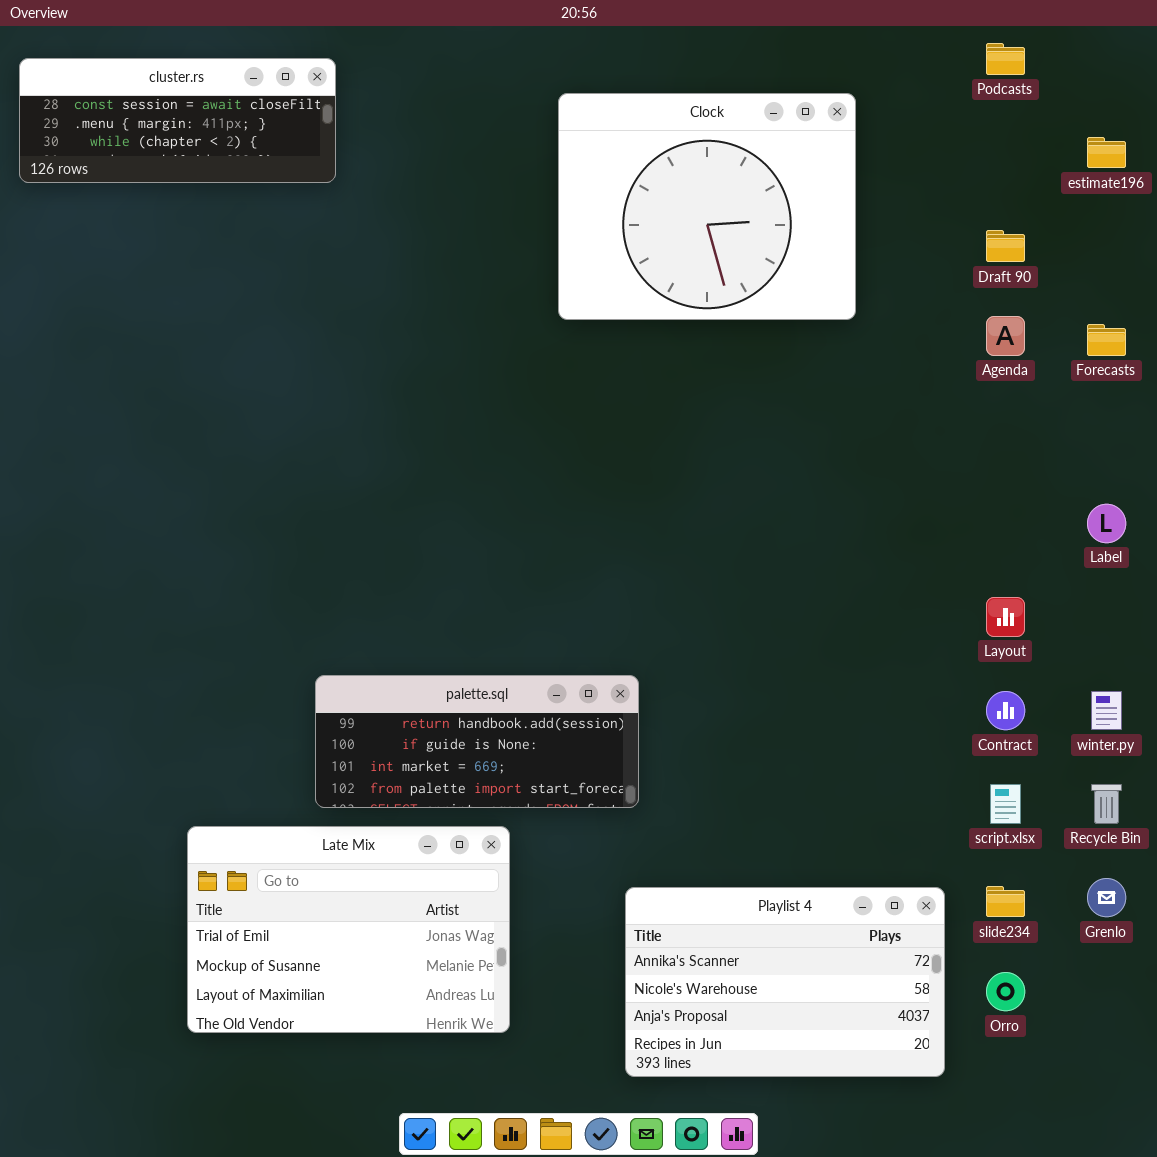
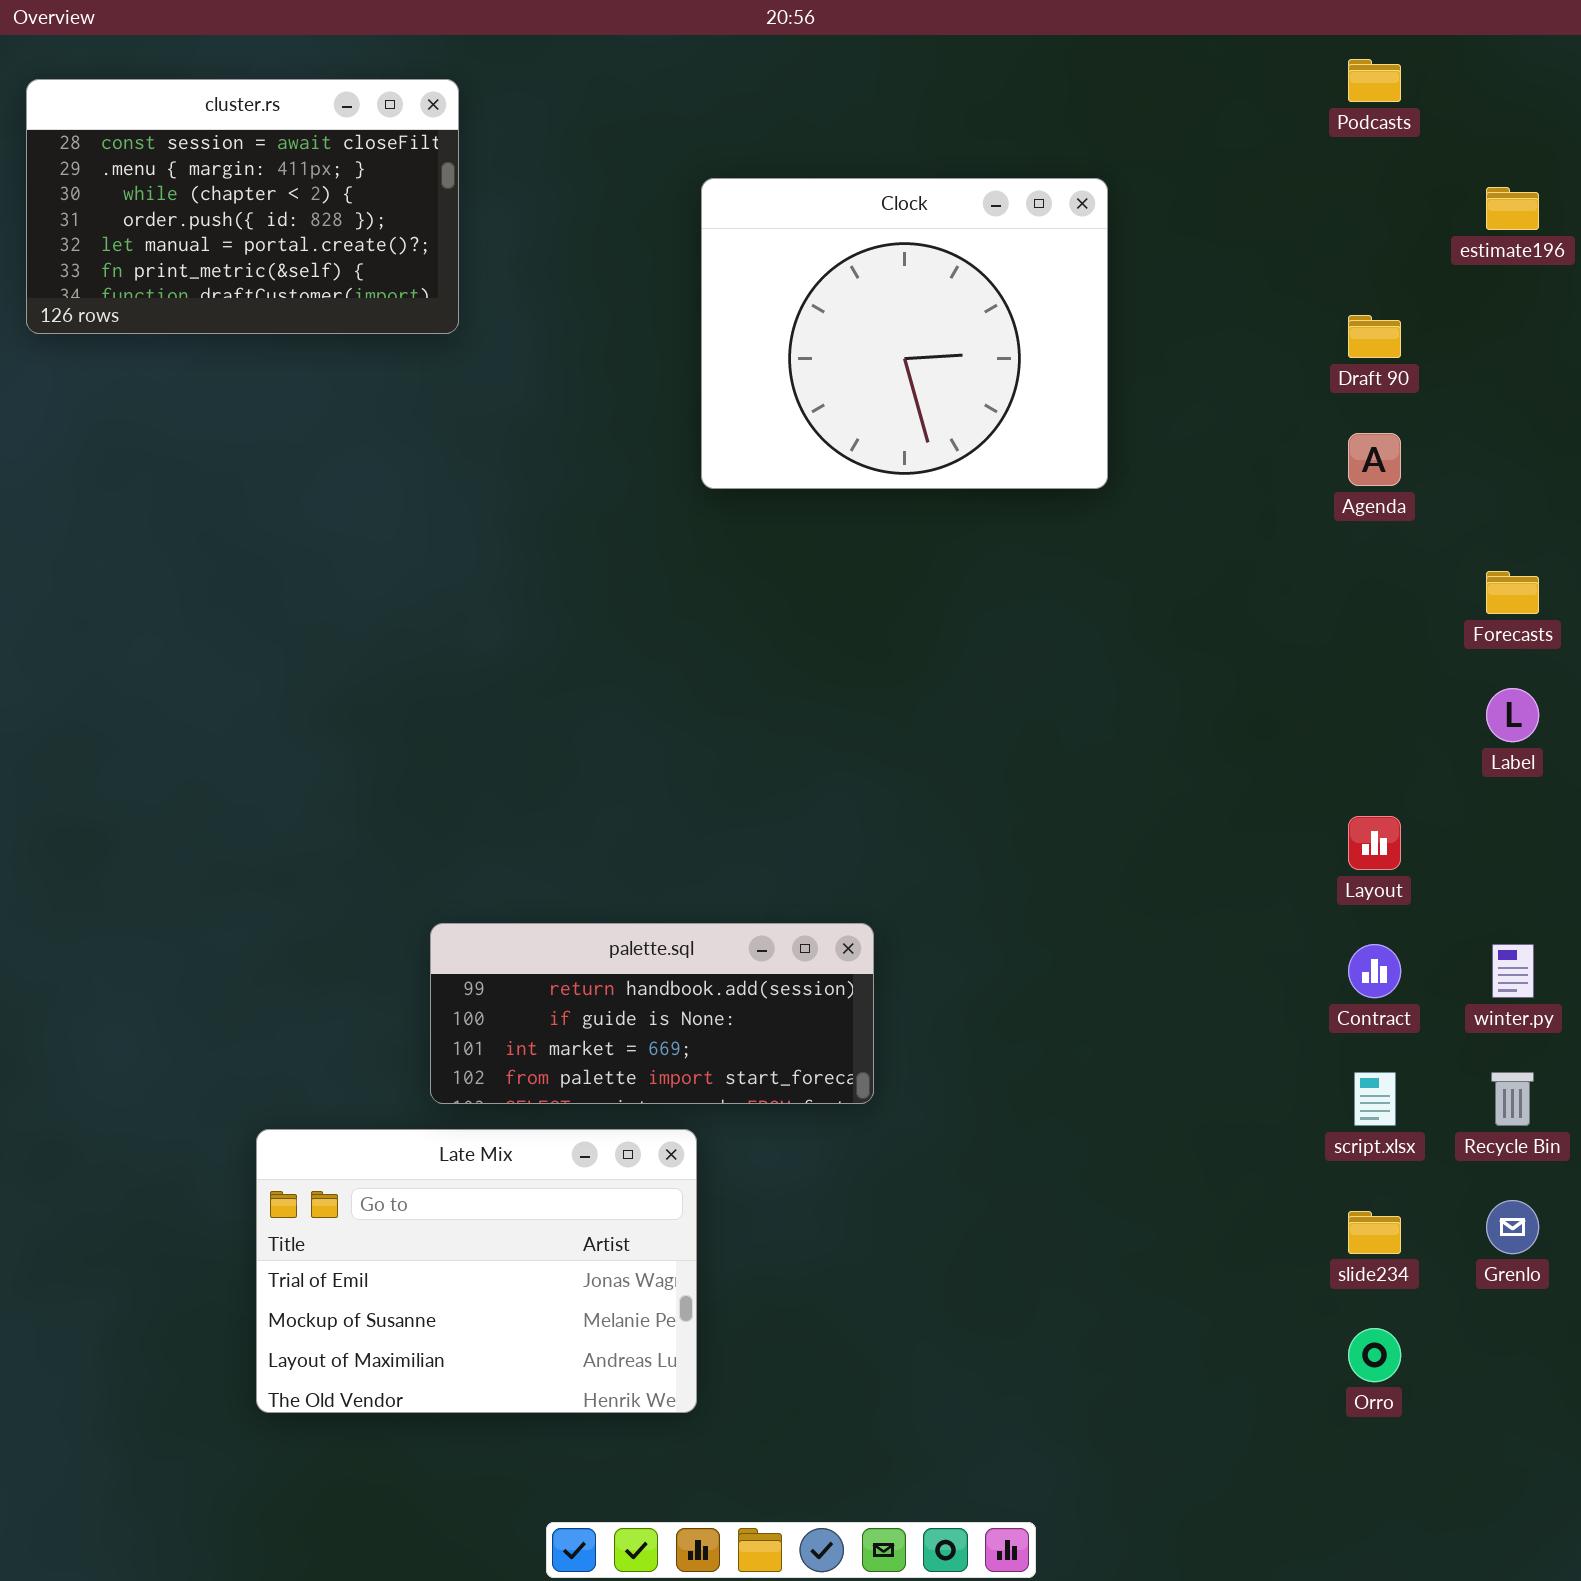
cluster.rs: [19,58,336,183] -> [26,79,459,334], resized
Clock: [558,93,856,320] -> [701,178,1108,489], moved
Forecasts: [1087,324,1126,356] -> [1486,571,1539,614], moved
Playlist 4: [625,887,945,1077] -> none, closed

